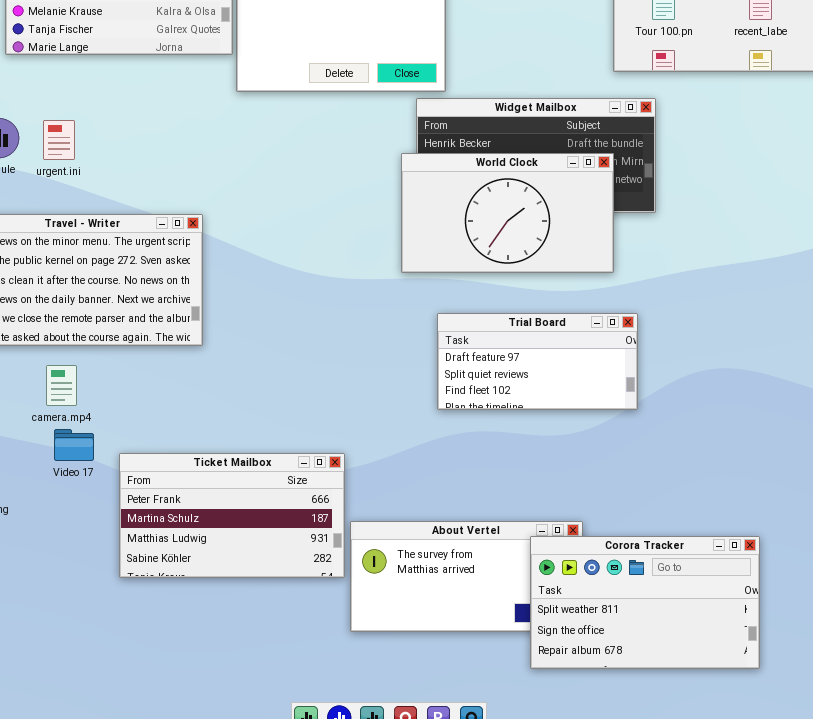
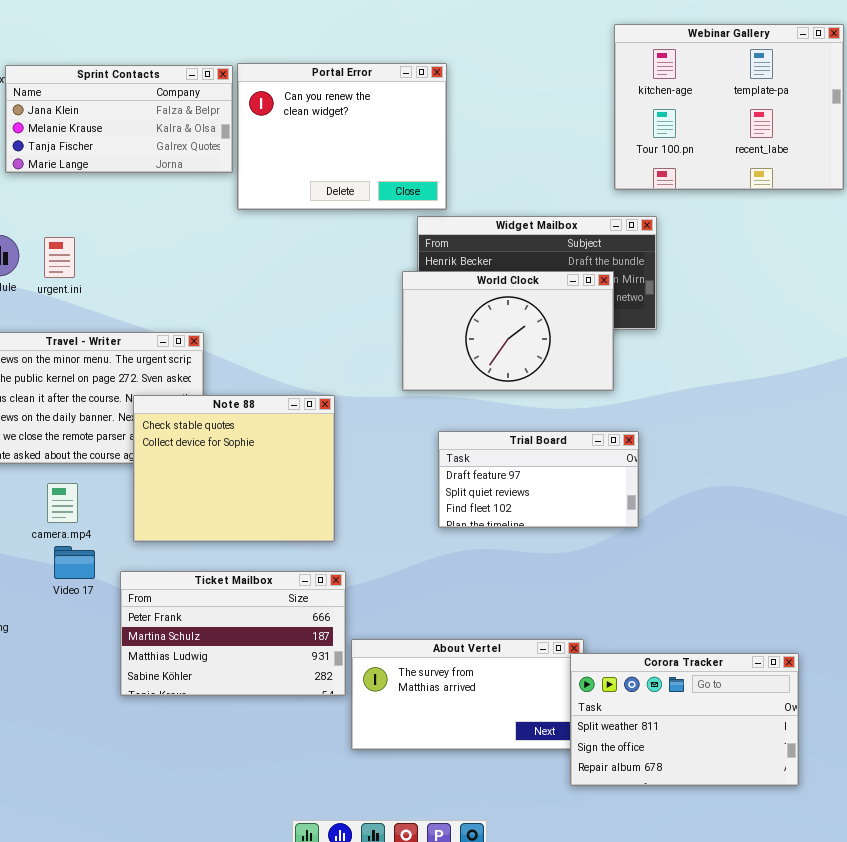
Note 88: none -> [133,395,335,542], opened
Corora Tracker: [530,536,760,669] -> [570,653,799,786], moved

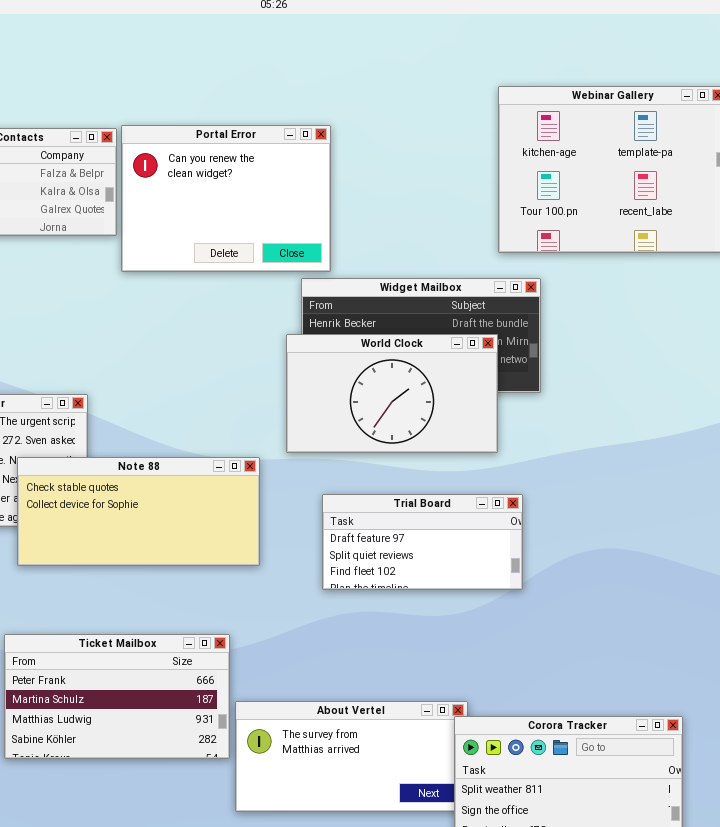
Note 88: [133,395,335,542] -> [17,457,260,566], resized

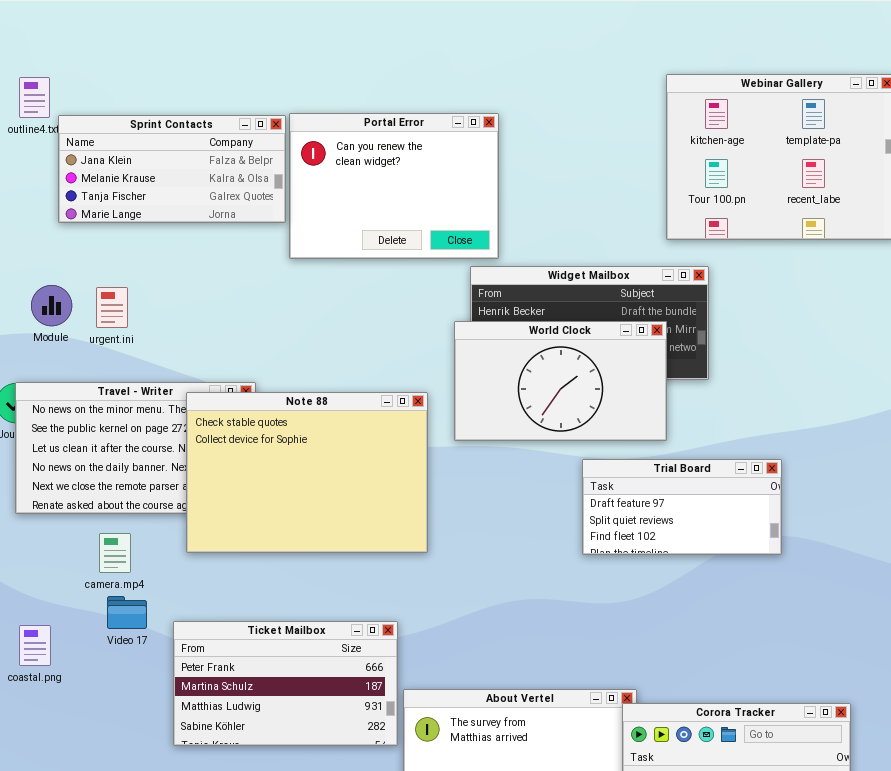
Note 88: [17,457,260,566] -> [186,392,428,553], resized
Trial Board: [322,494,523,590] -> [582,459,782,555], moved

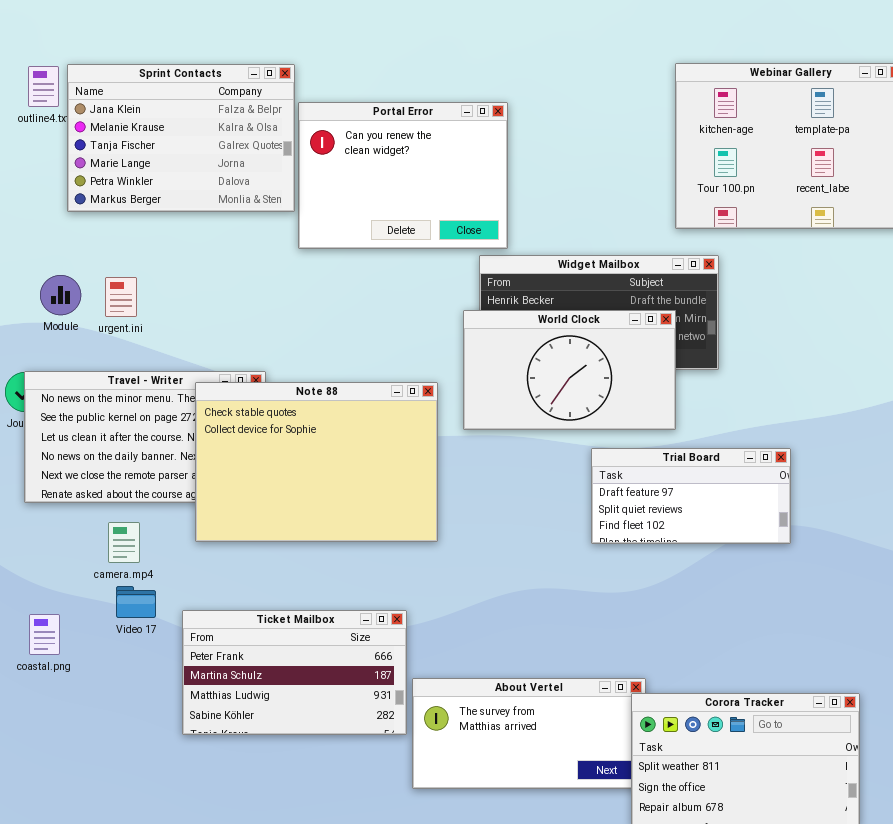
Sprint Contacts: [58,115,286,223] -> [67,64,295,212], resized

